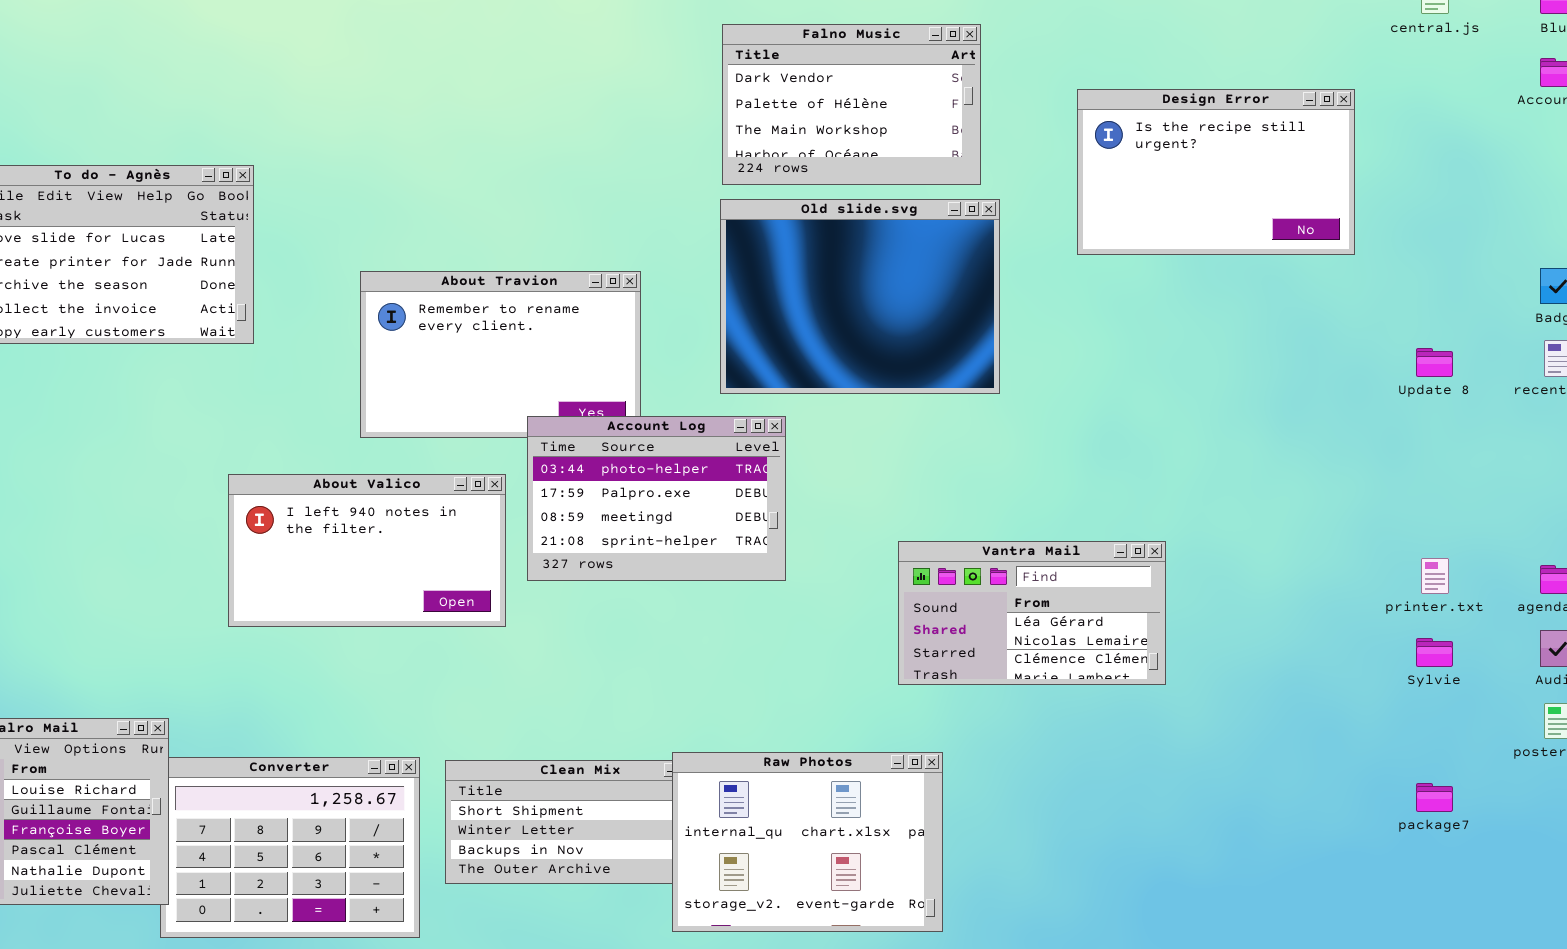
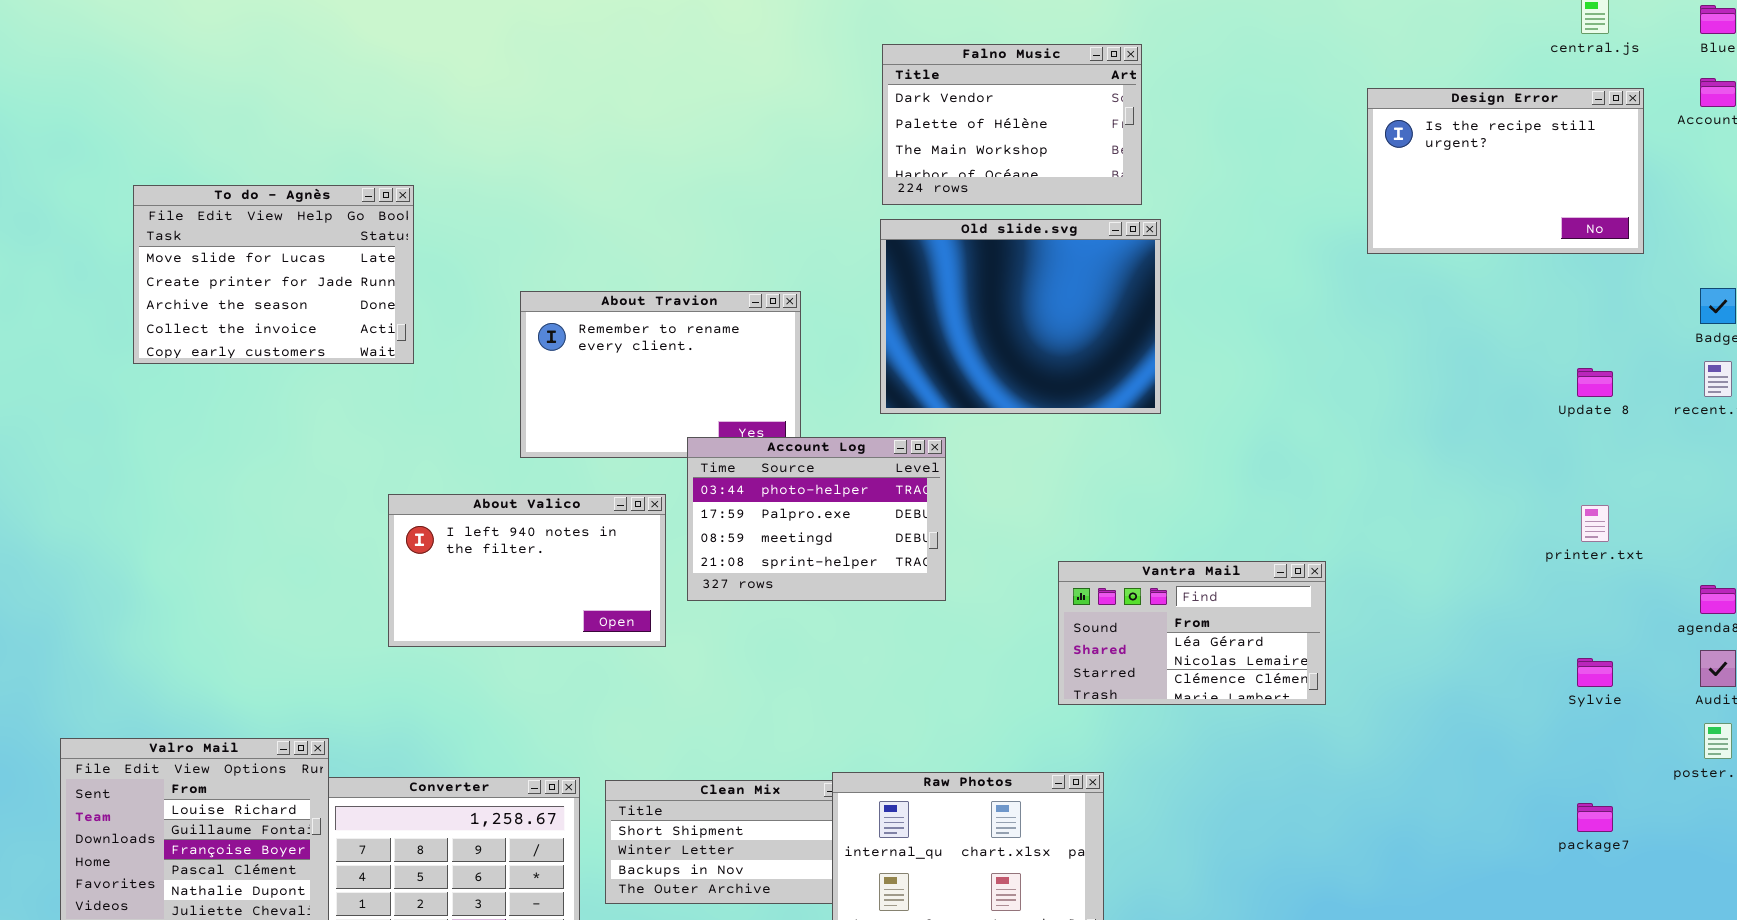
Design Error: [1077,89,1355,255] -> [1367,88,1644,254], moved
printer.txt: [1421,558,1449,594] -> [1581,505,1609,542], moved

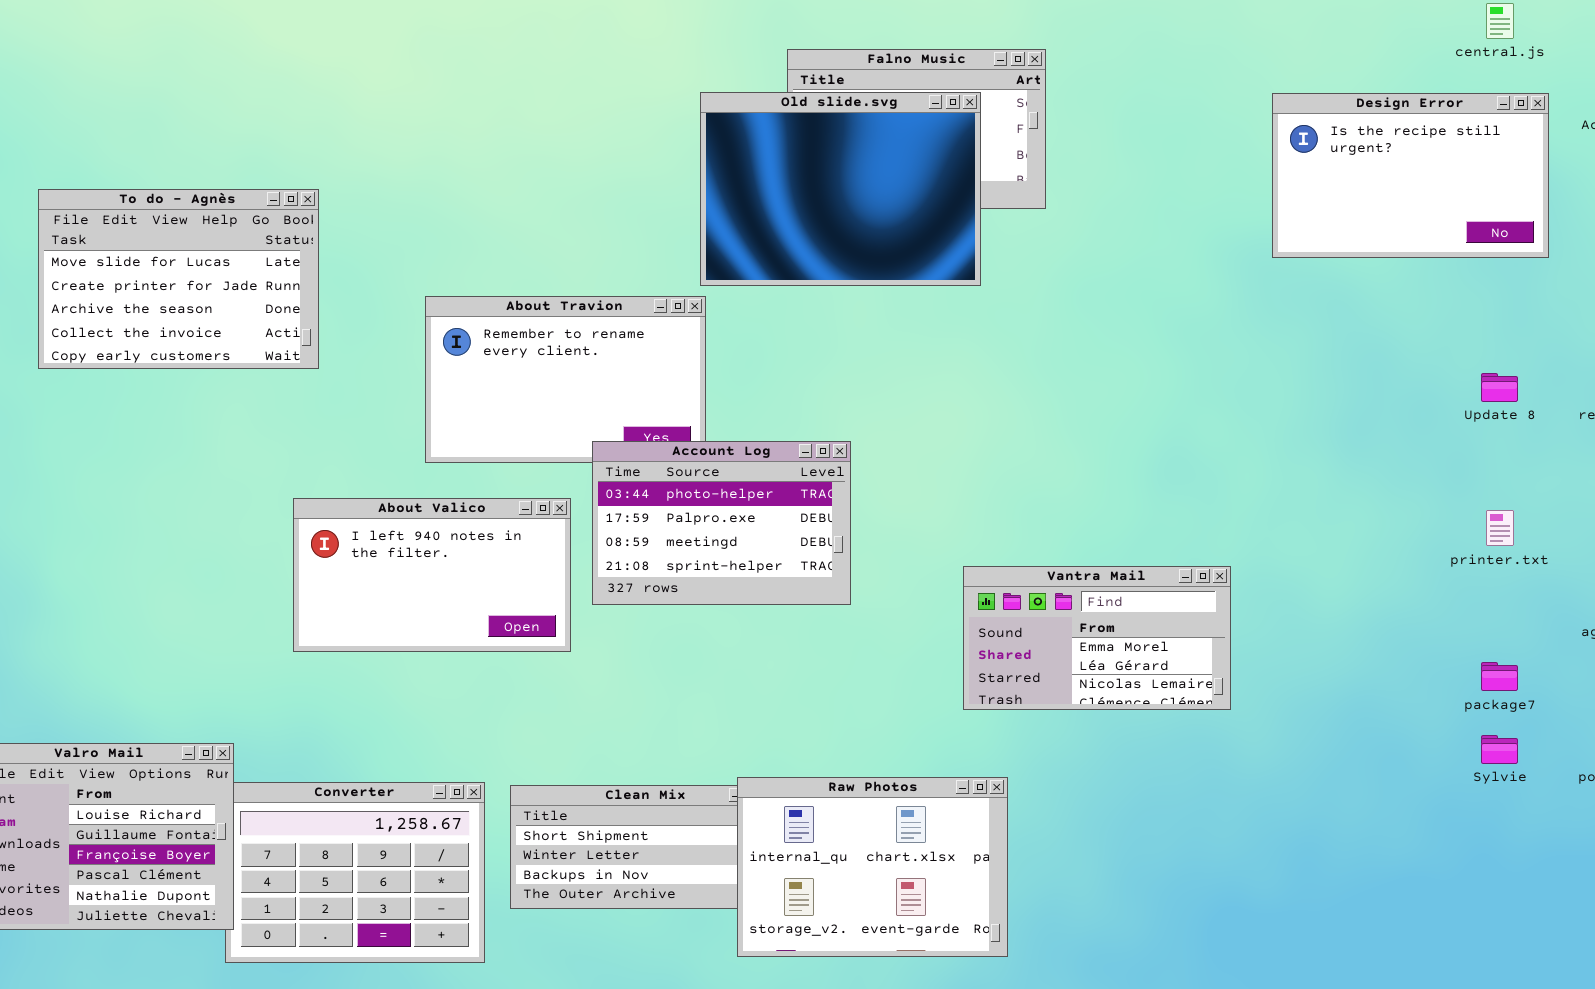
Old slide.svg: [880,219,1161,414] -> [700,92,981,286], moved
Vantra Mail: [1058,561,1326,705] -> [963,566,1231,710], scrolled up 1 row
Sylvie: [1577,658,1613,687] -> [1481,735,1518,764], moved
package7: [1577,803,1613,832] -> [1481,662,1518,691], moved

